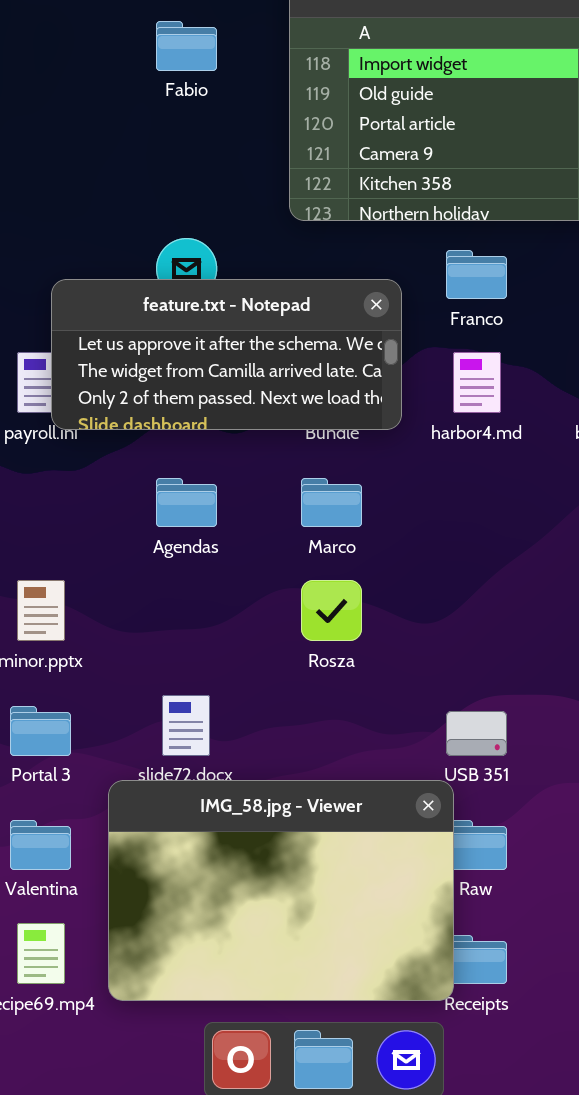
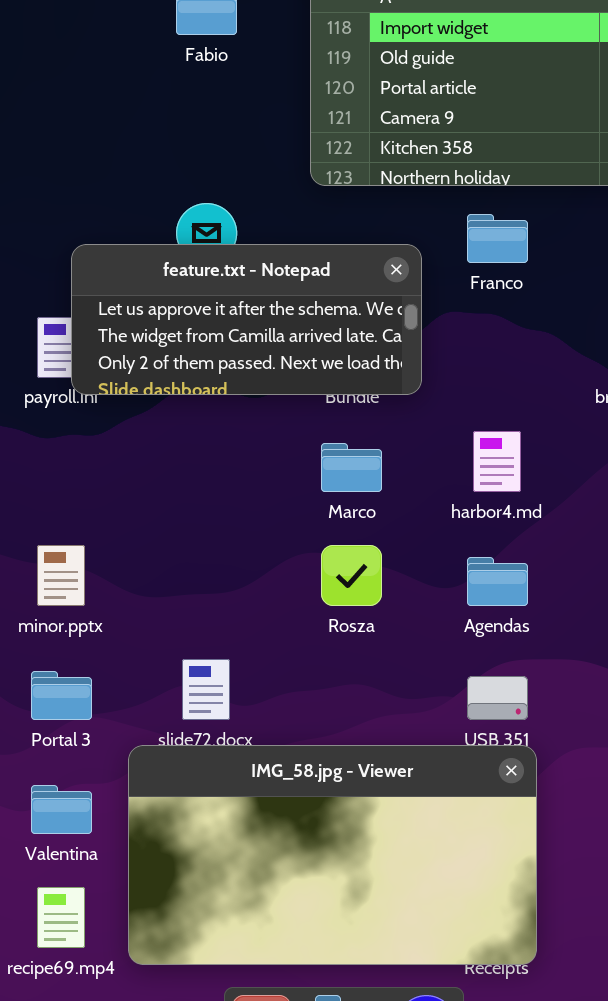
harbor4.md: [453,352,501,413] -> [473,431,521,492], moved
Agendas: [156,478,217,527] -> [467,557,528,606], moved
IMG_58.jpg - Viewer: [108,780,454,1001] -> [128,745,537,965], resized

